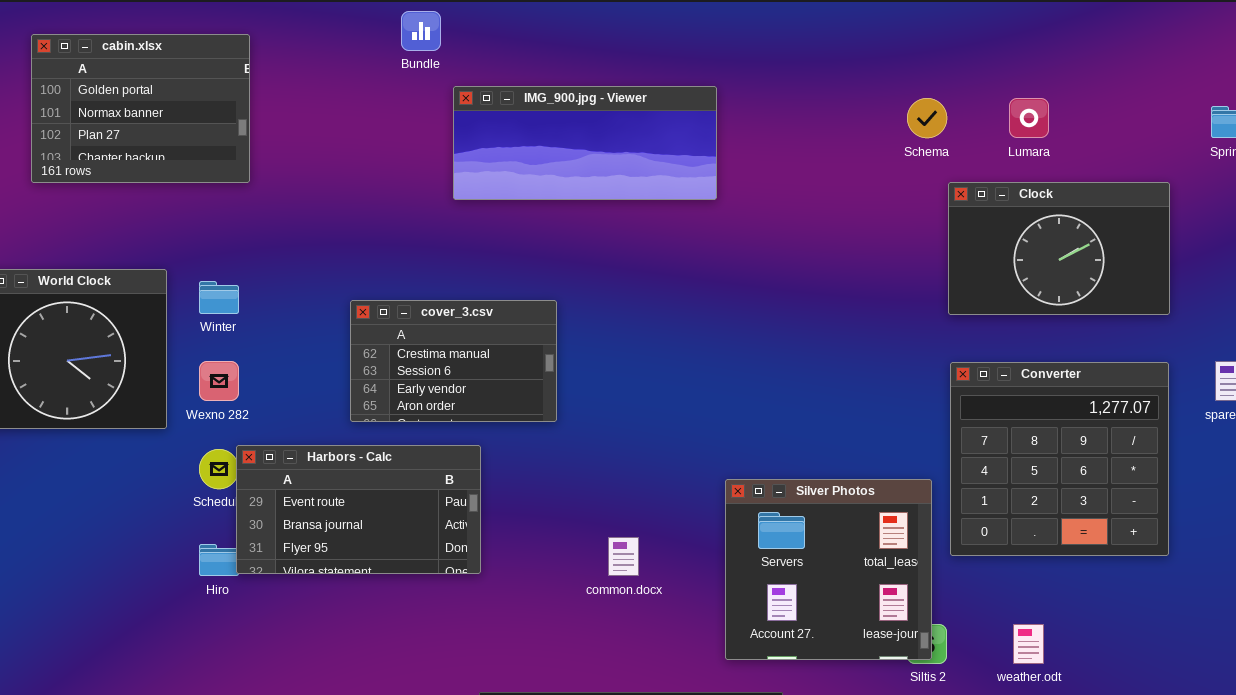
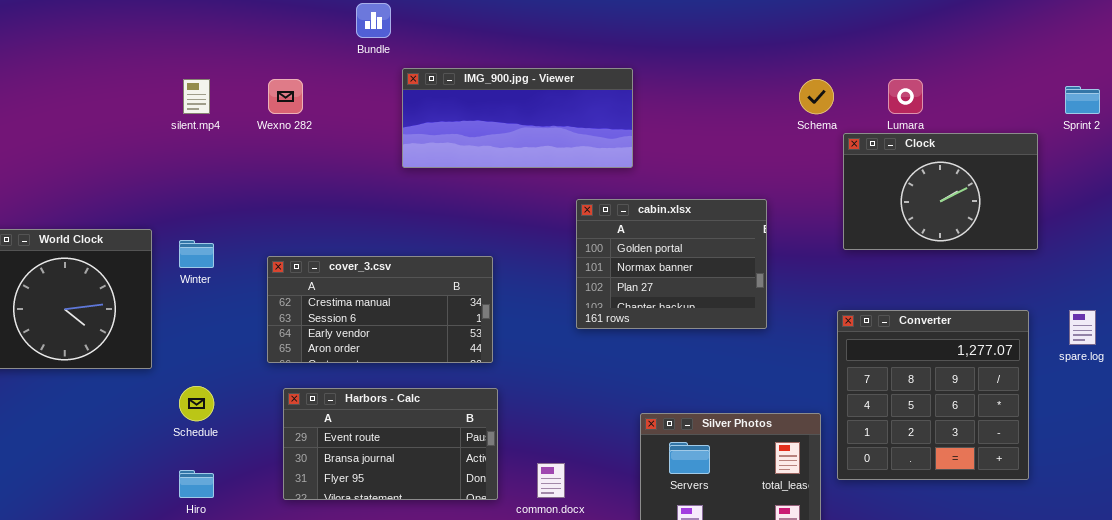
cabin.xlsx: [31,34,250,183] -> [576,199,767,329], moved
Clock: [948,182,1170,315] -> [843,133,1038,250], moved
cover_3.csv: [350,300,557,422] -> [267,256,493,363], resized
Wexno 282: [199,361,239,401] -> [268,79,303,114], moved
Harbors - Calc: [236,445,481,574] -> [283,388,498,500], moved

